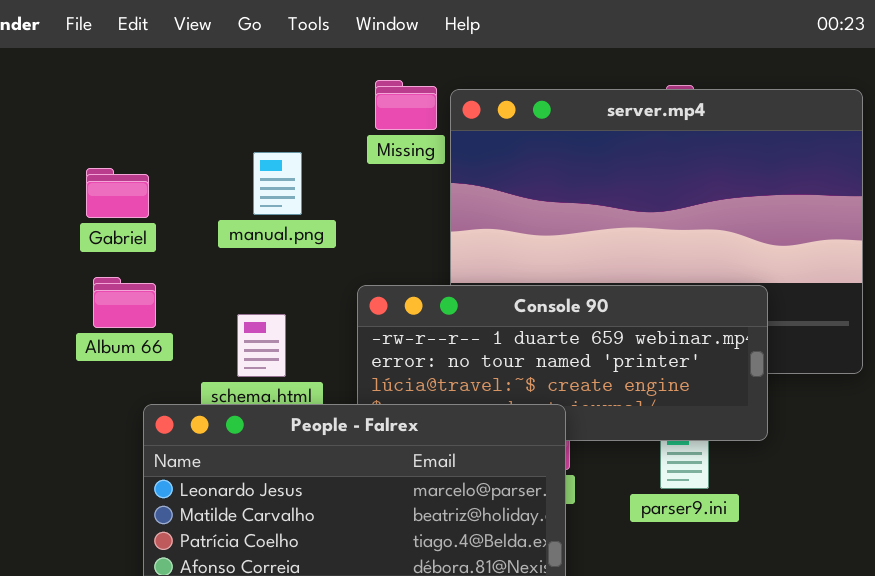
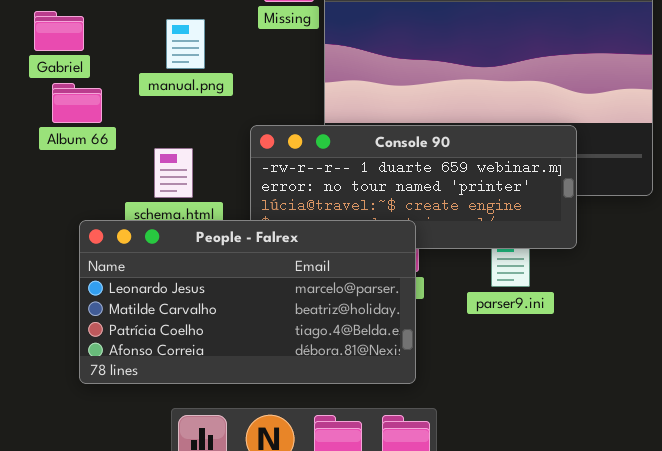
Gabriel: [86,168,149,218] -> [34,11,84,51], moved
Album 66: [93,277,156,328] -> [52,83,102,123], moved

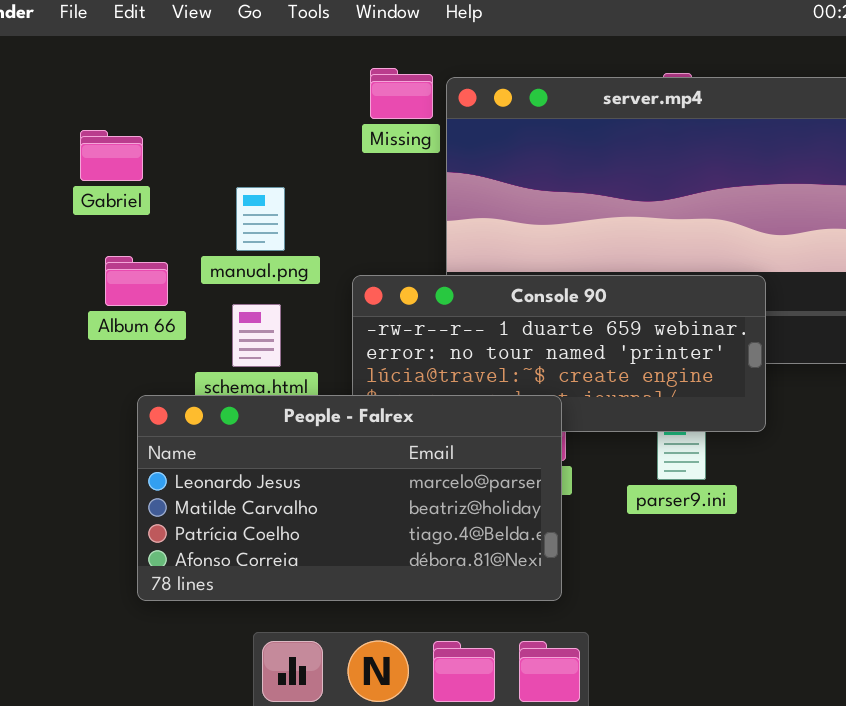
manual.png: [166,19,205,69] -> [236,187,285,251], moved
Album 66: [52,83,102,123] -> [105,256,168,306], moved

